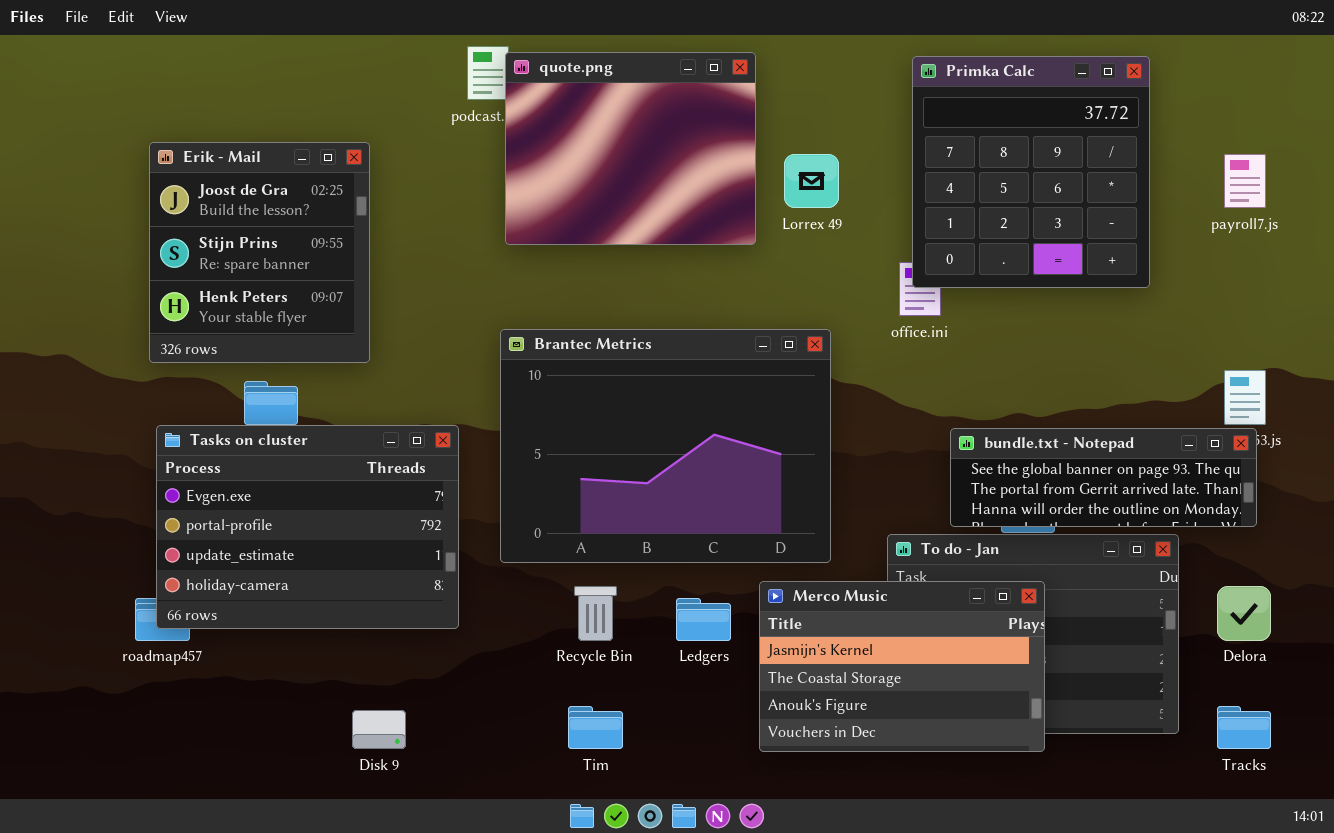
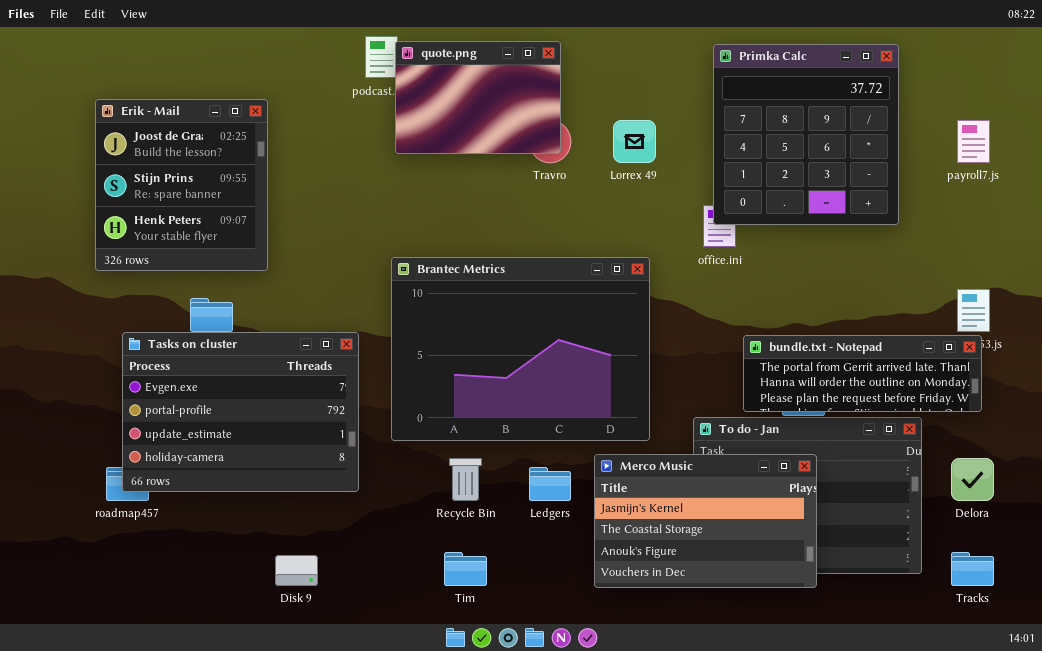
quote.png: [505,52,756,245] -> [395,41,561,154], resized
Erik - Mail: [149,142,370,363] -> [95,99,268,271], moved
bundle.txt - Notepad: [950,428,1257,527] -> [743,335,982,412], scrolled down 1 row

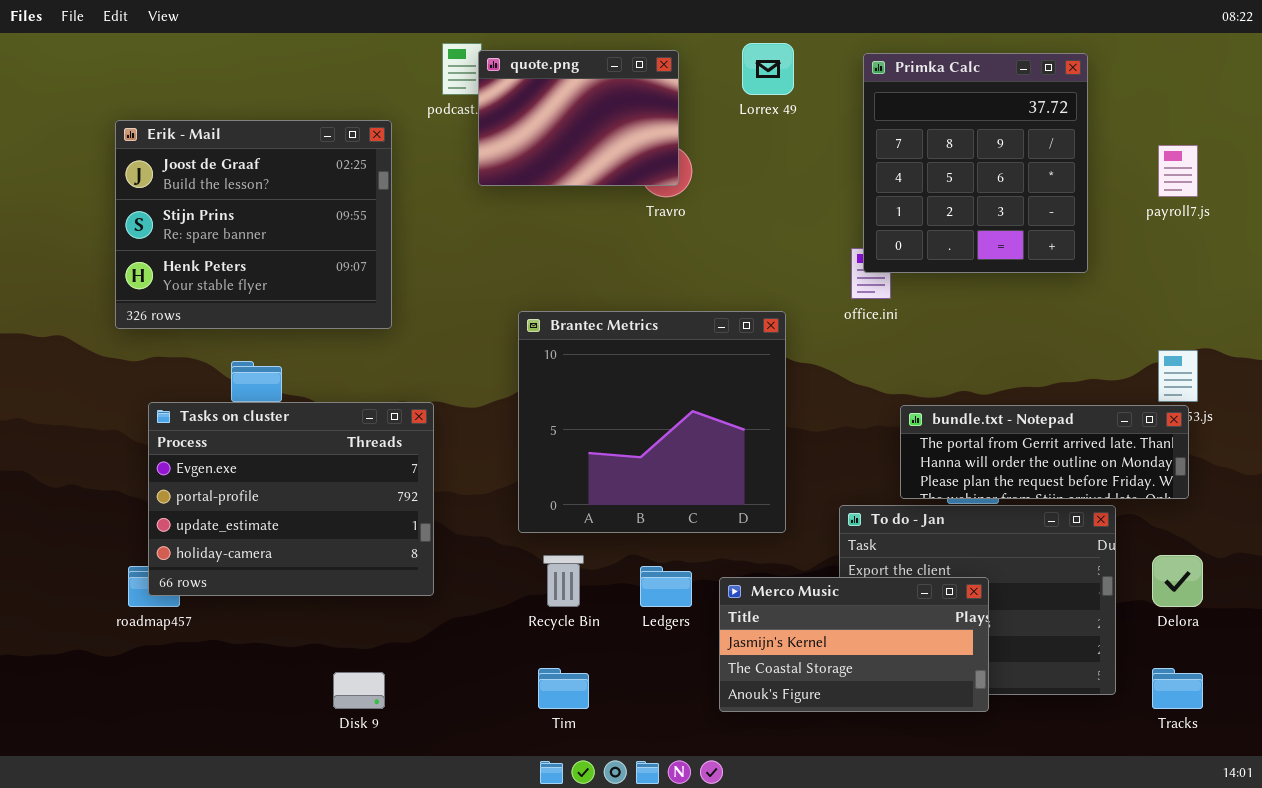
Erik - Mail: [95,99,268,271] -> [115,120,392,329], resized
Lorrex 49: [613,120,656,163] -> [742,43,794,95], moved
Brantec Metrics: [391,257,650,441] -> [518,311,786,533], resized
Merco Music: [594,454,817,588] -> [719,577,989,712], resized

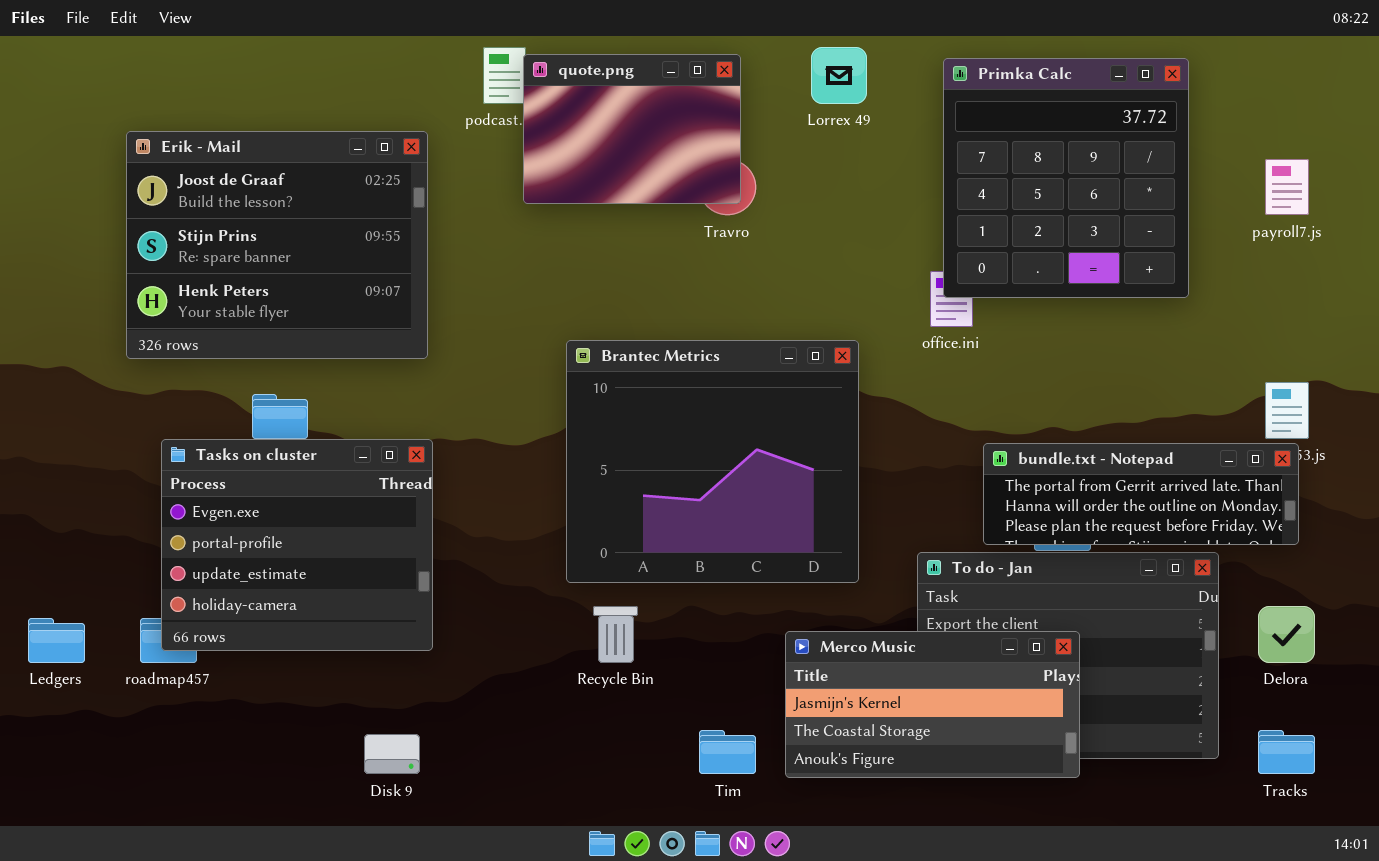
Tasks on cluster: [148,402,434,596] -> [161,439,433,651], resized
Ledgers: [640,566,692,607] -> [28,618,85,663], moved
Tim: [538,668,589,709] -> [699,730,756,774], moved

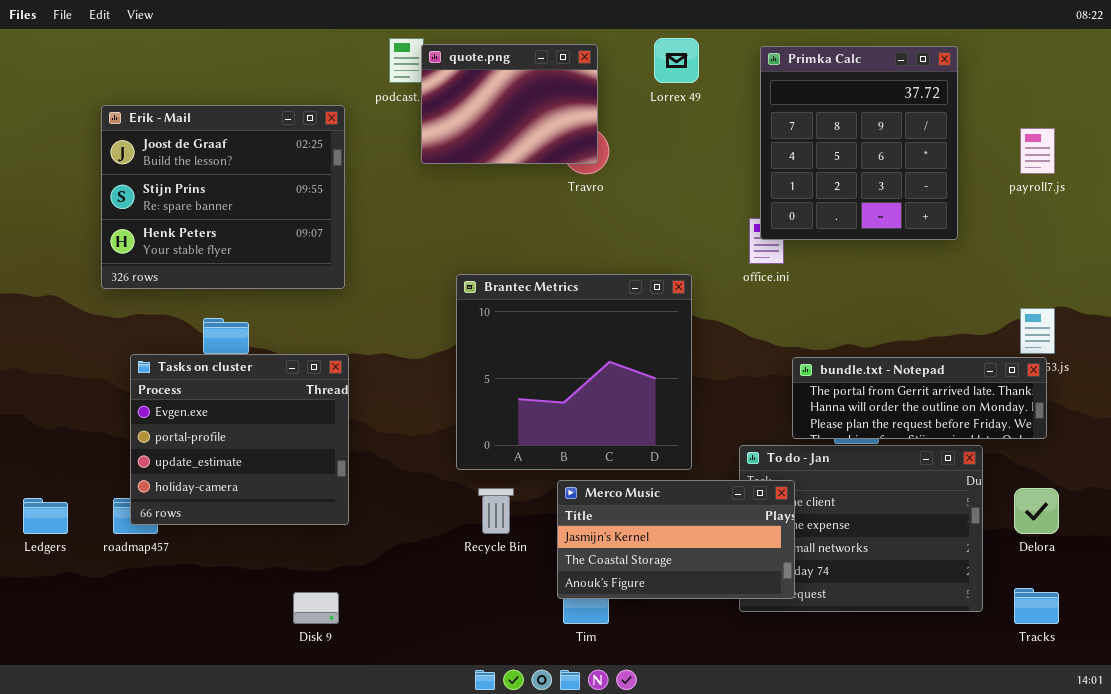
Merco Music: [785,631,1080,778] -> [557,480,795,599], moved

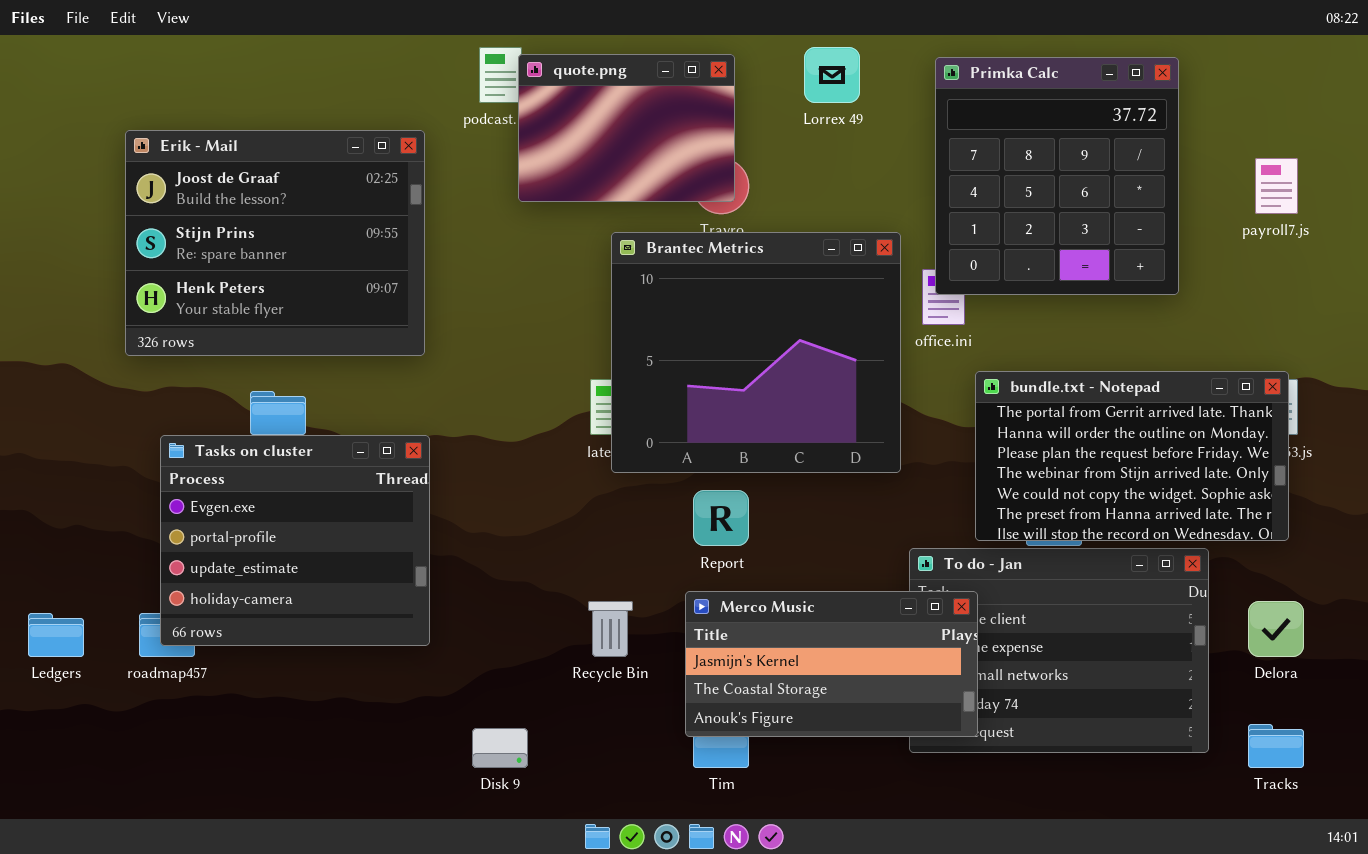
Brantec Metrics: [456,274,692,470] -> [611,232,901,473], moved
bundle.txt - Notepad: [792,357,1047,439] -> [975,371,1289,541], resized
Disk 9: [293,592,339,624] -> [472,728,528,768], moved

